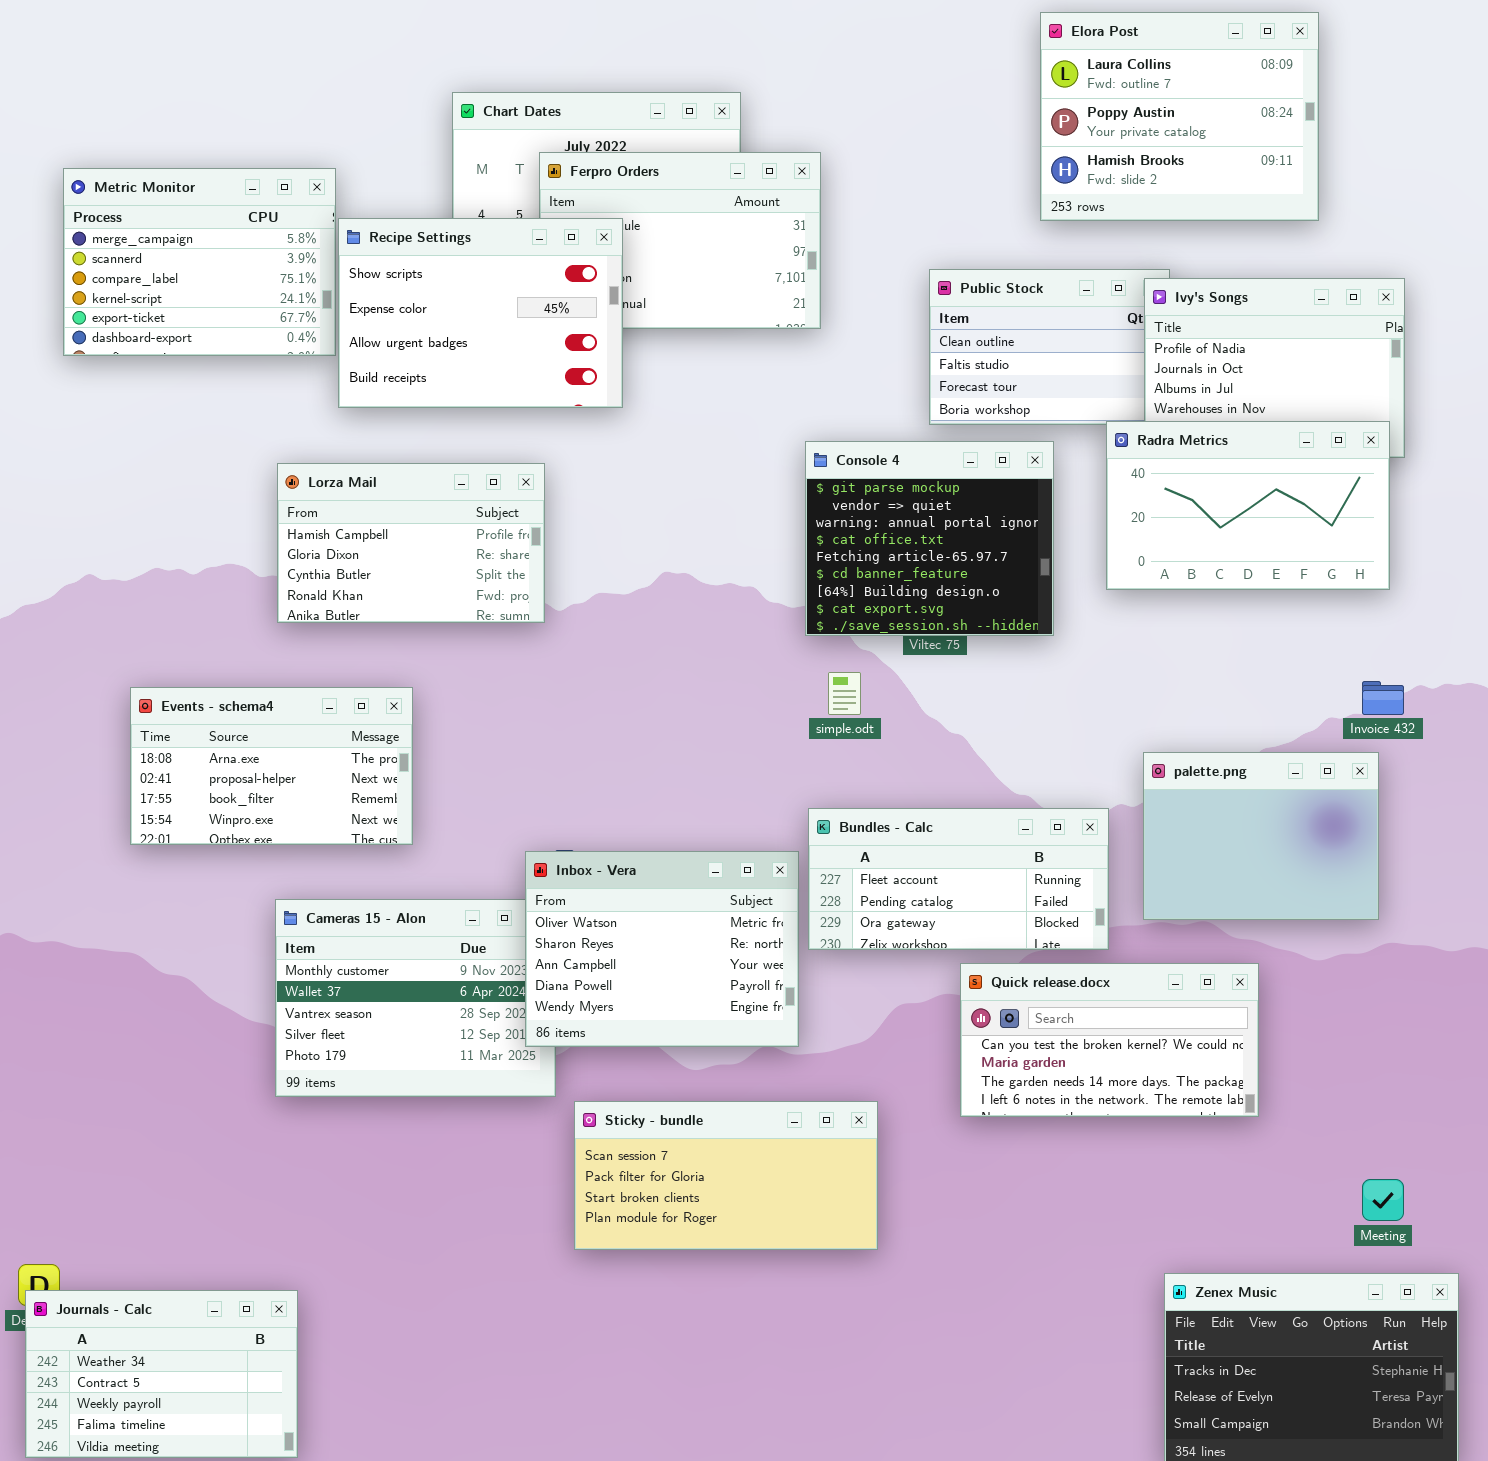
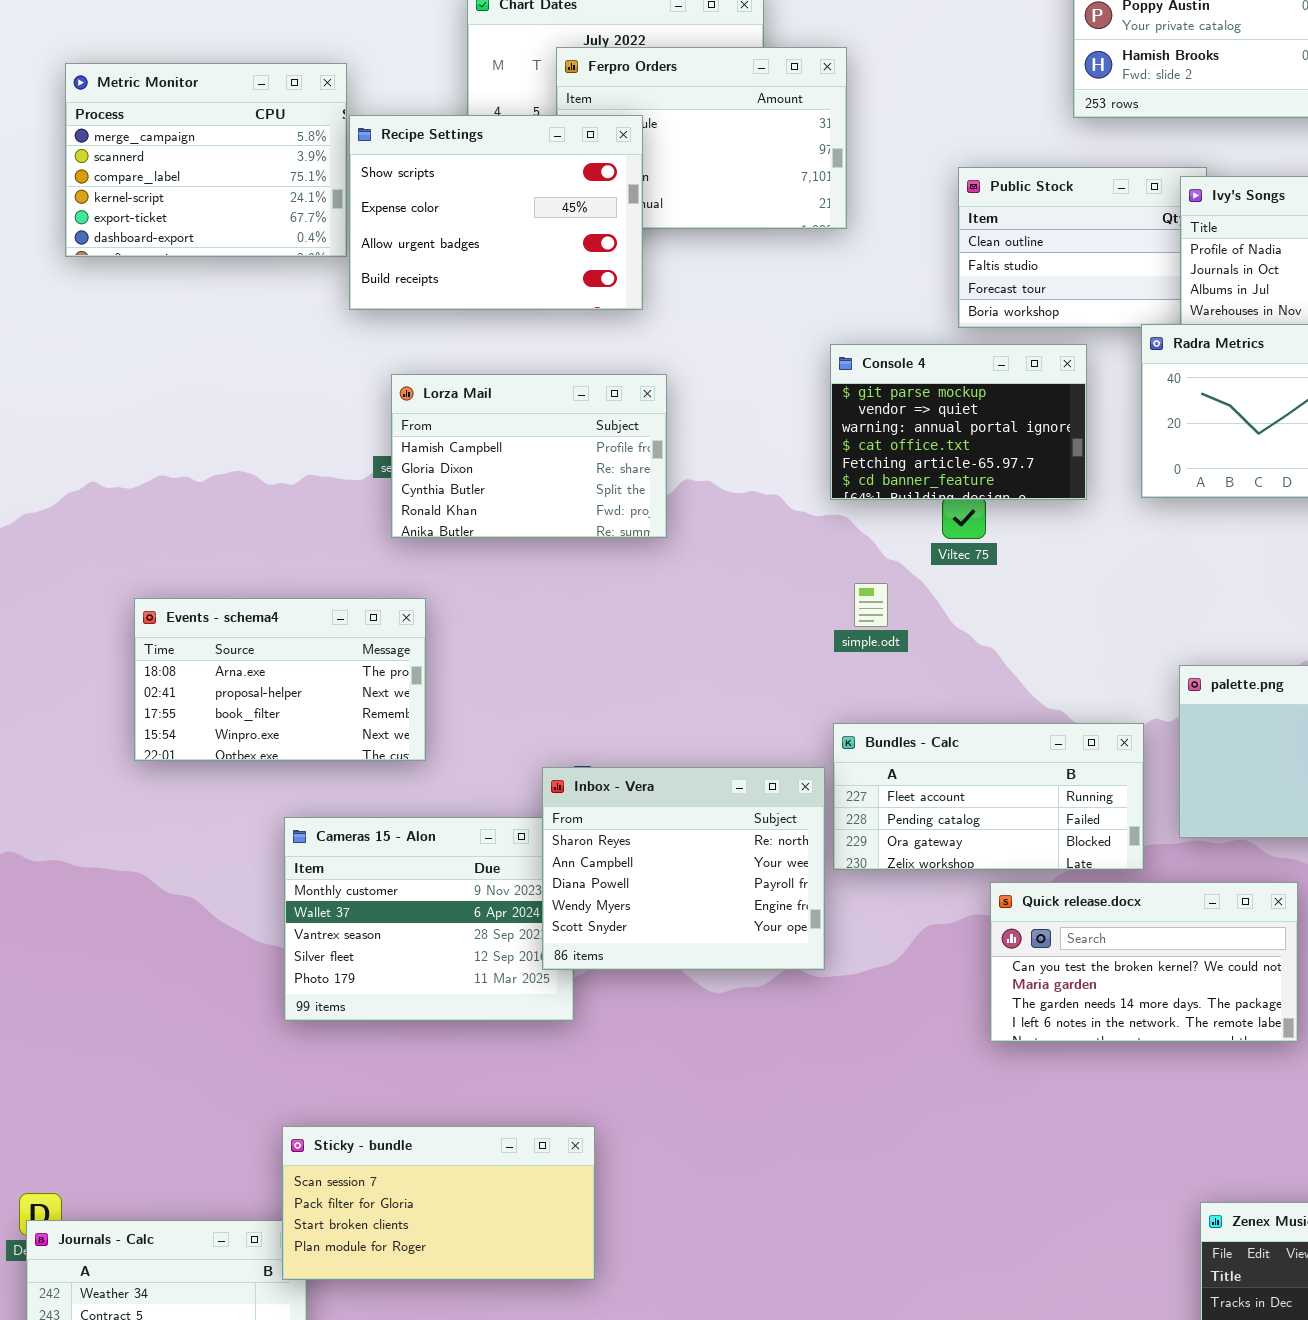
Console 4: [805,441,1054,636] -> [830,344,1087,500], resized
Lorza Mail: [277,463,545,623] -> [391,374,667,538], moved
Inbox - Vera: [525,851,799,1047] -> [542,767,825,970], scrolled down 1 row
Sticky - bundle: [574,1101,878,1250] -> [282,1126,595,1280], moved

